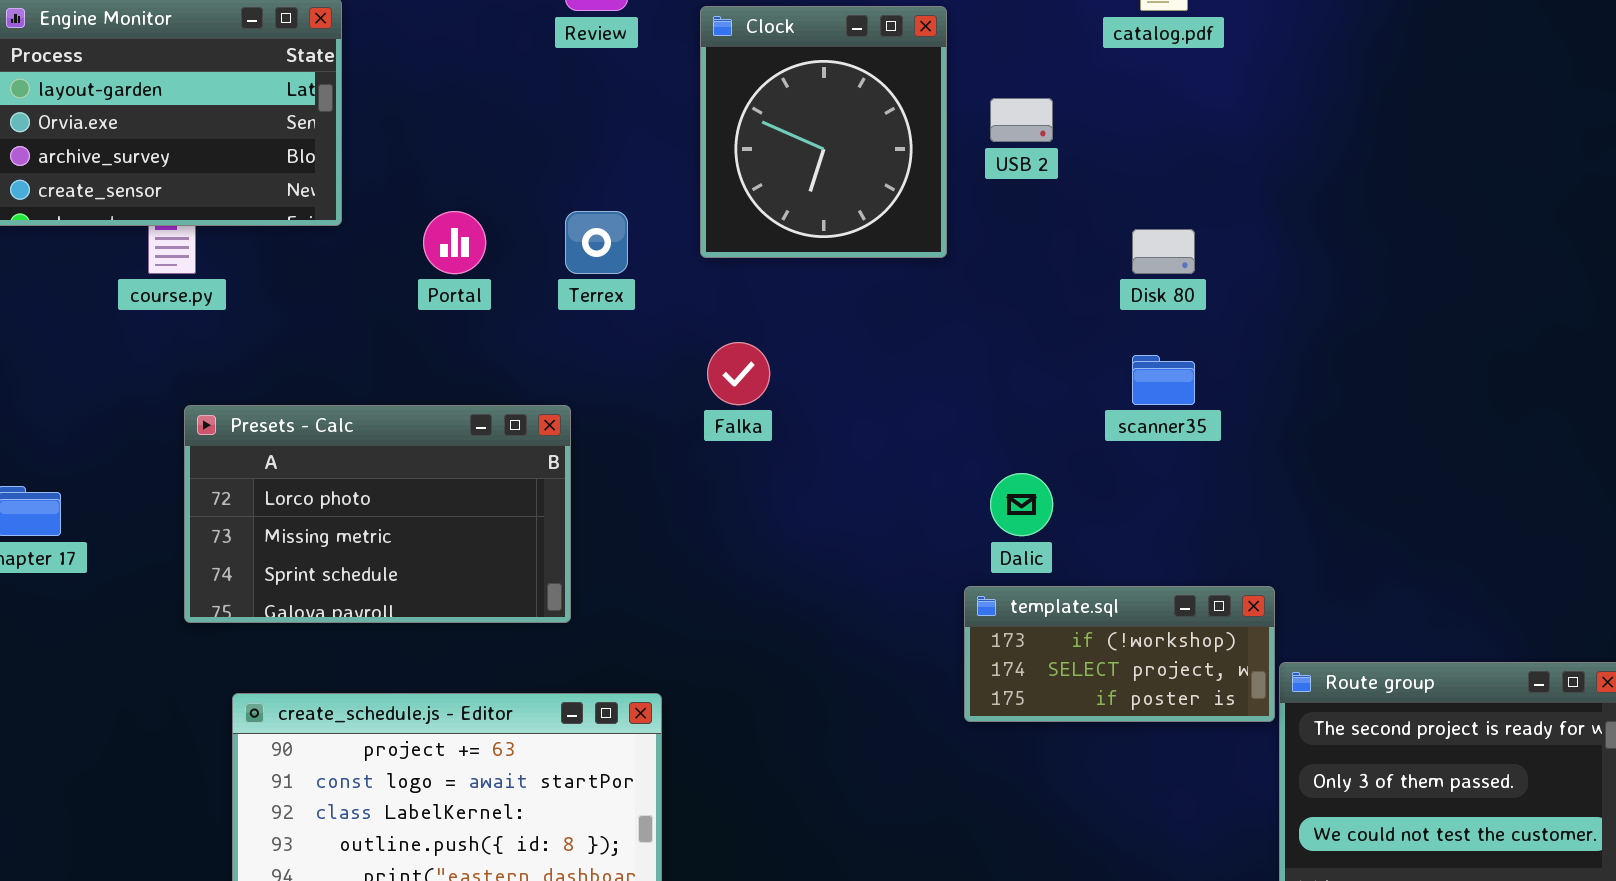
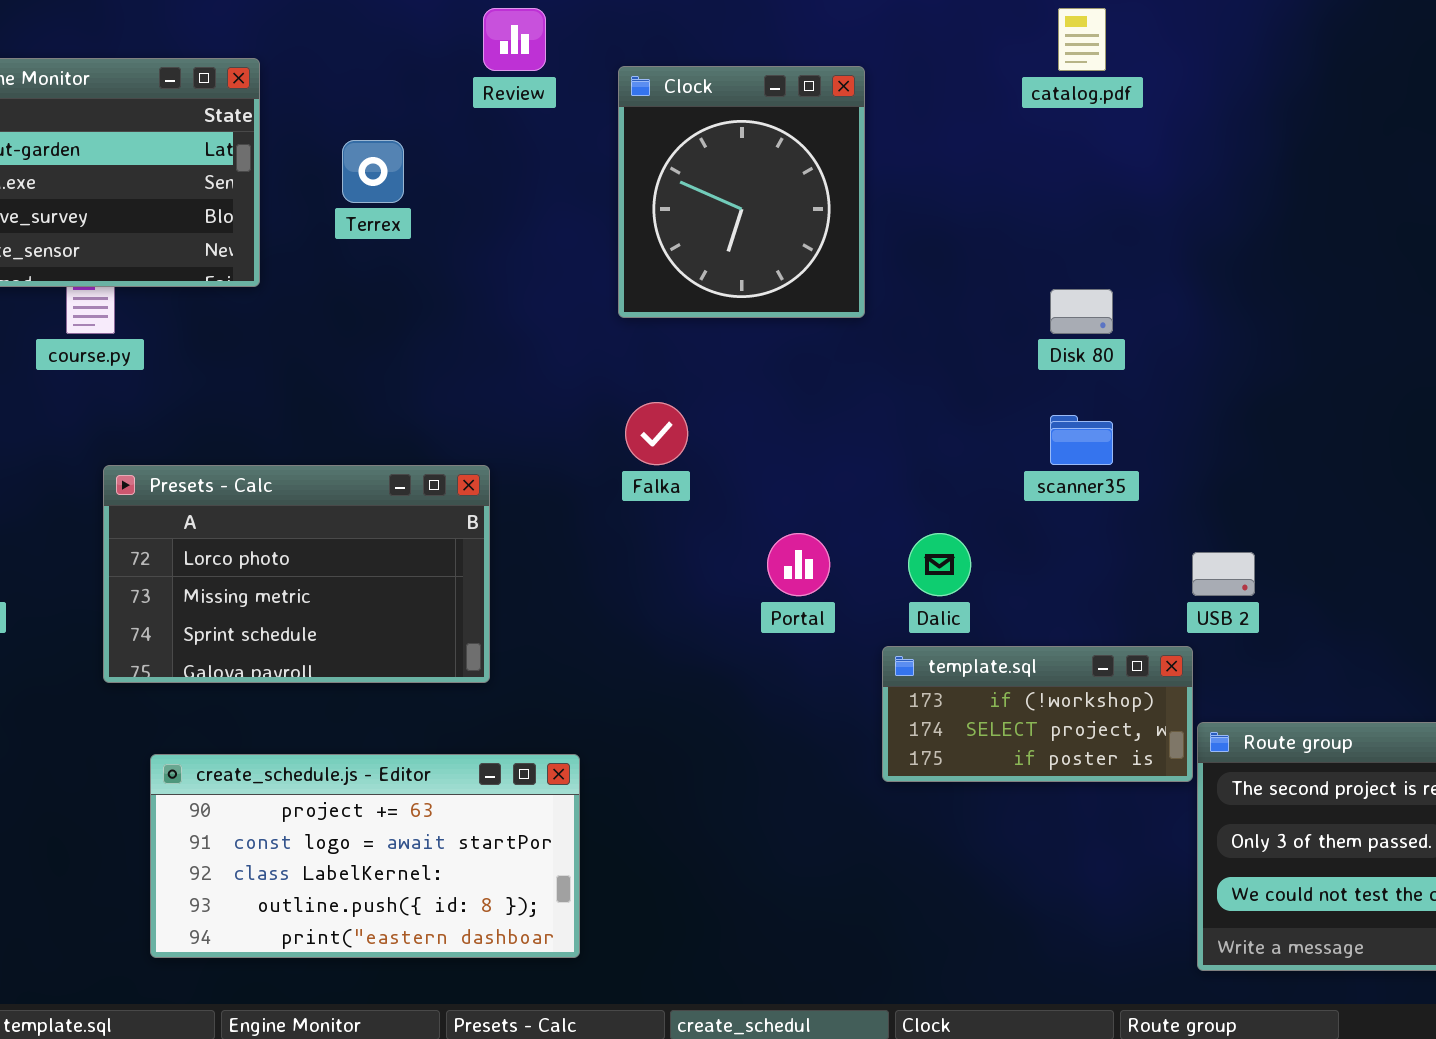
USB 2: [990,98,1053,142] -> [1192,552,1255,596], moved
Portal: [423,211,486,274] -> [767,533,830,596], moved
Terrex: [565,211,628,274] -> [342,140,404,203], moved

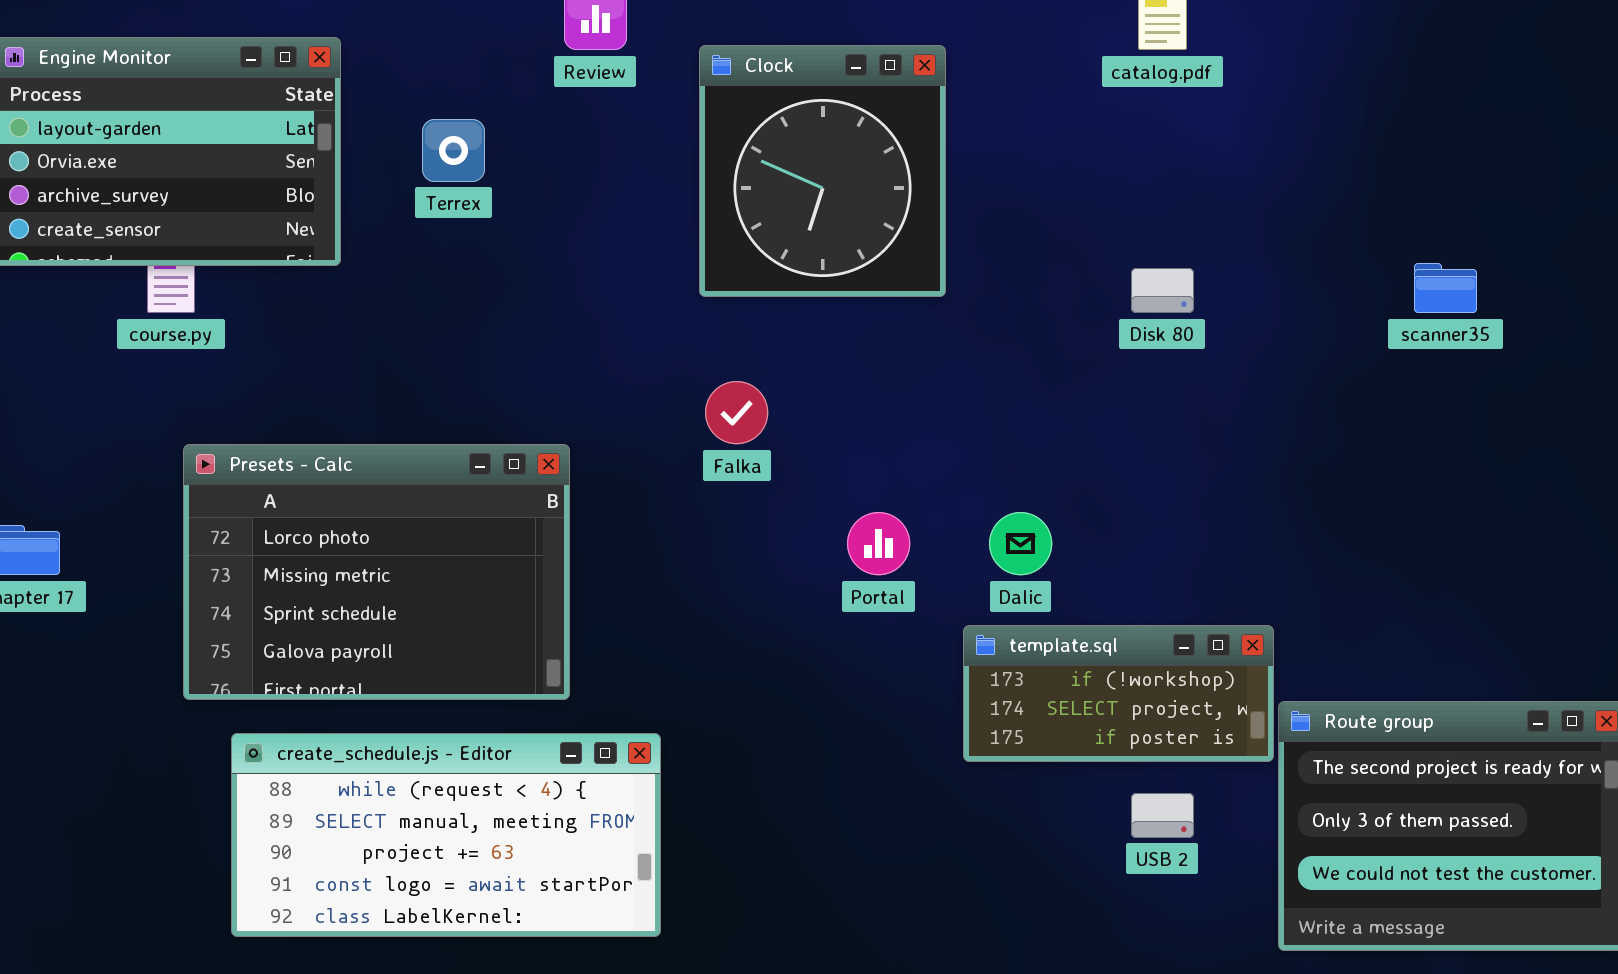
scanner35: [1050,415,1113,465] -> [1414,263,1477,313], moved
Presets - Calc: [103,465,490,683] -> [183,444,570,700], resized
USB 2: [1192,552,1255,596] -> [1131,793,1194,838], moved
create_schedule.js - Editor: [150,754,580,958] -> [231,733,661,937], scrolled up 2 rows

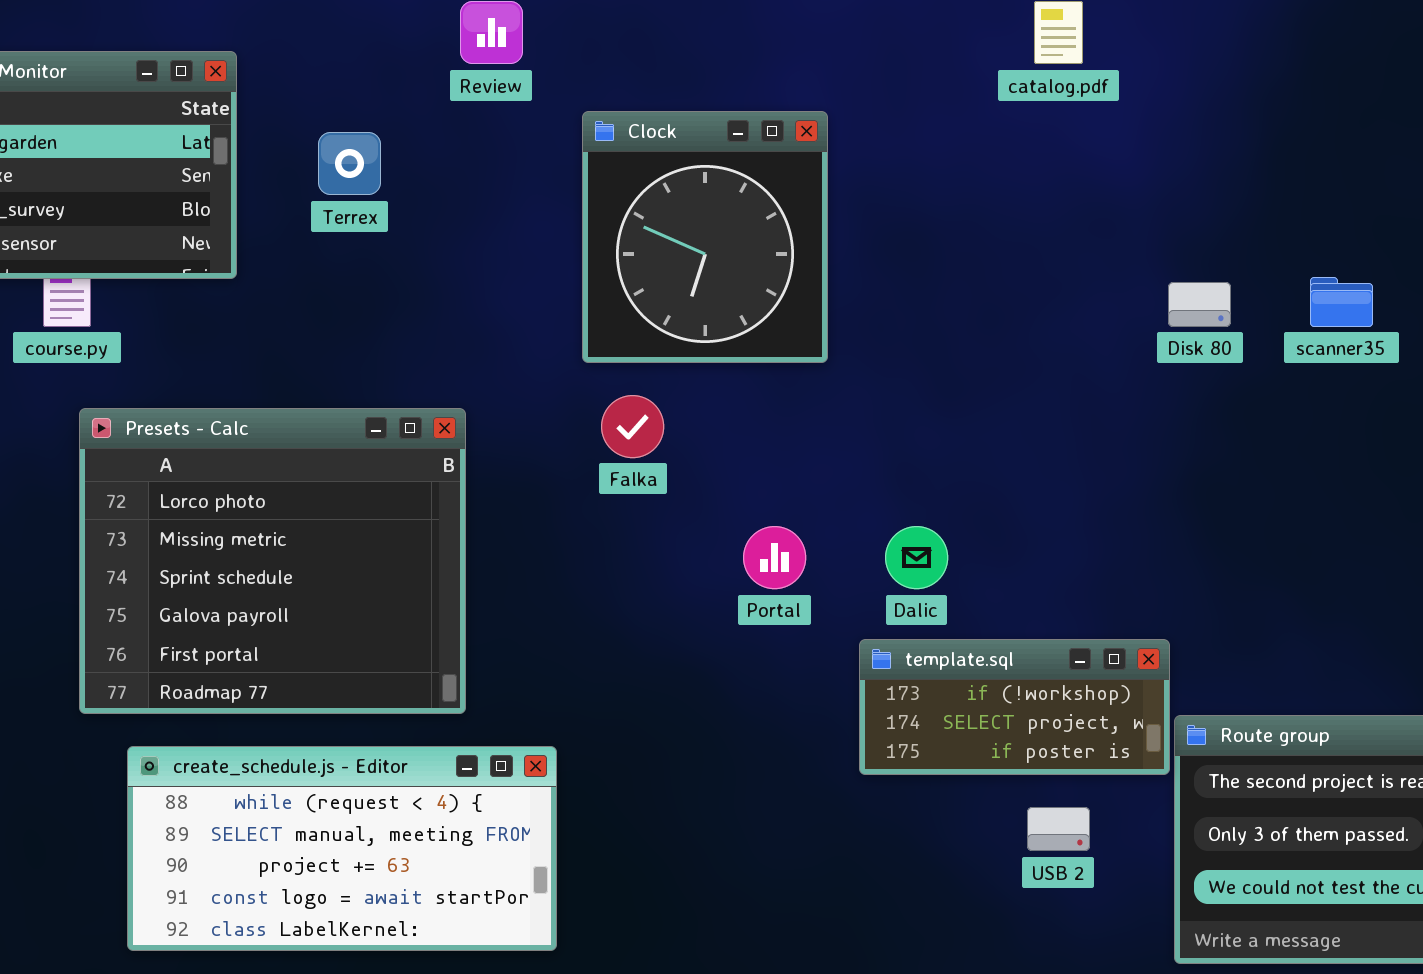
Clock: [699,45,946,297] -> [582,111,828,363], moved
Disk 80: [1131,268,1194,313] -> [1168,282,1231,327], moved
Presets - Calc: [183,444,570,700] -> [79,408,466,714], resized

